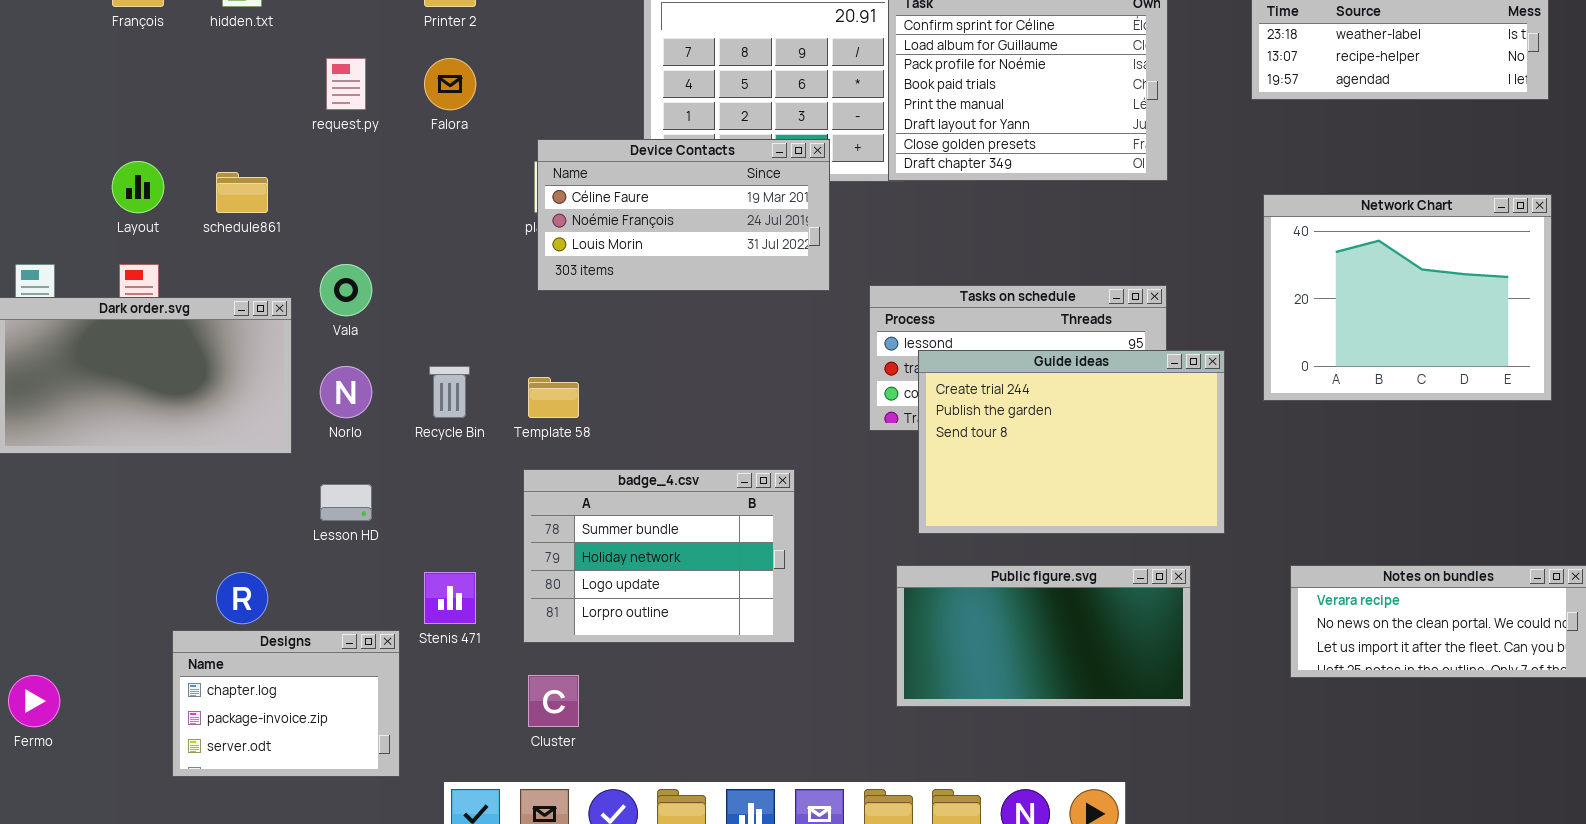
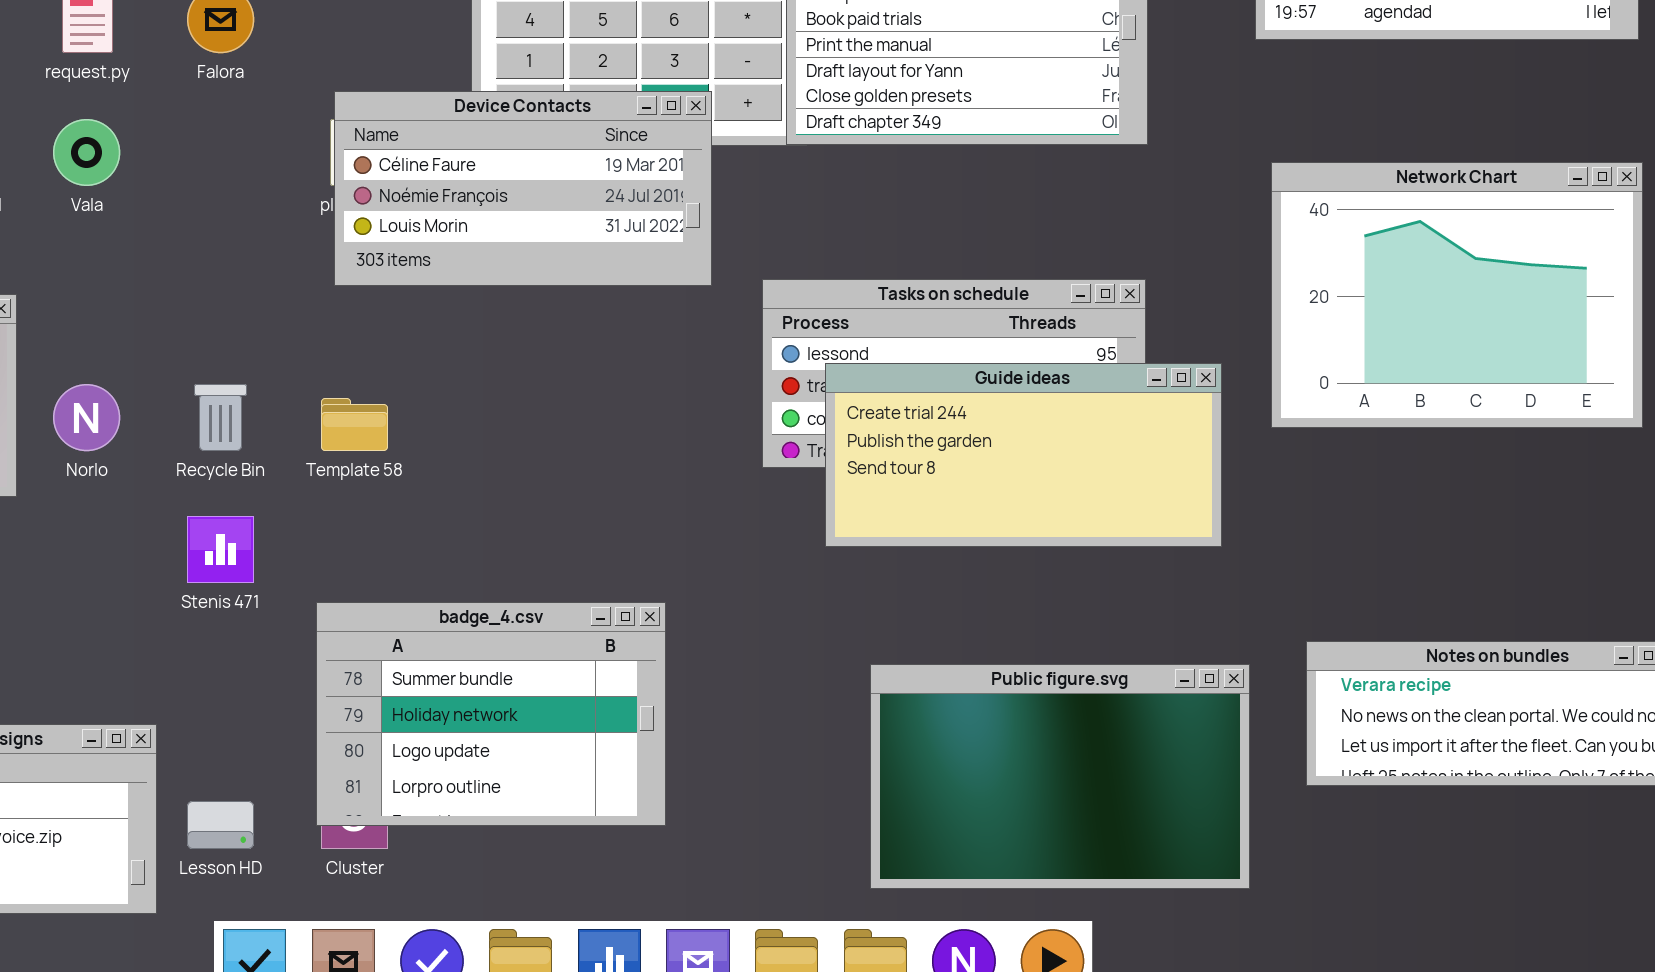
Vala: [320,264,372,316] -> [53,119,120,186], moved
Guide ideas: [918,350,1225,534] -> [825,363,1222,547], resized
badge_4.csv: [523,469,795,643] -> [316,602,666,826], moved
Lesson HD: [320,484,372,521] -> [187,801,254,849], moved
Public figure.svg: [896,565,1191,707] -> [870,664,1250,889], moved, resized
Stenis 471: [424,572,476,624] -> [187,516,254,583], moved

